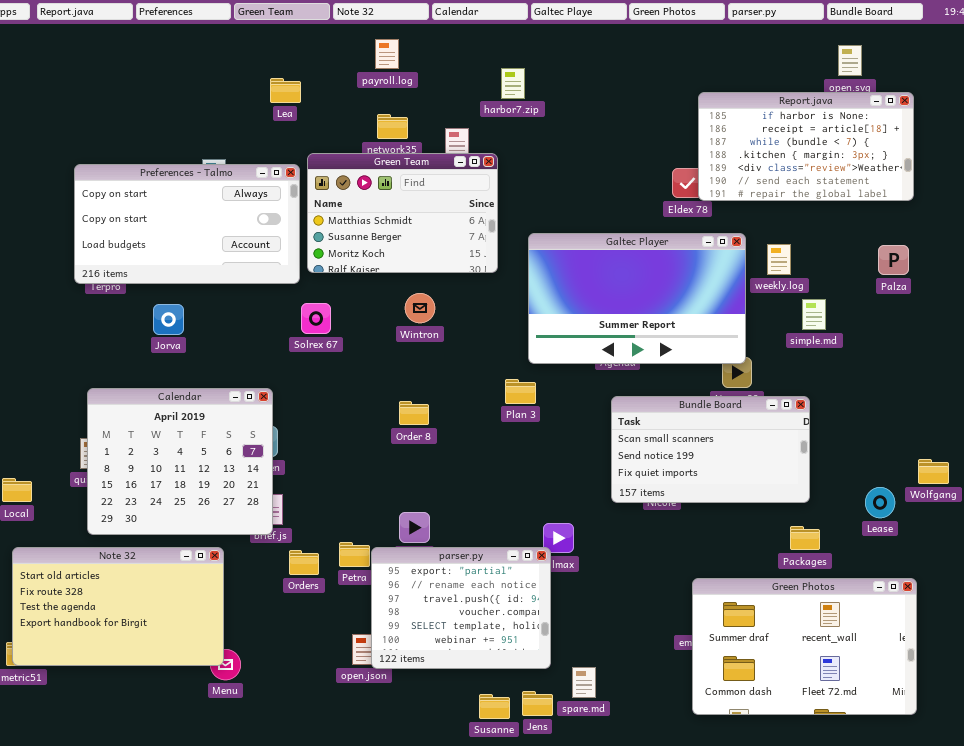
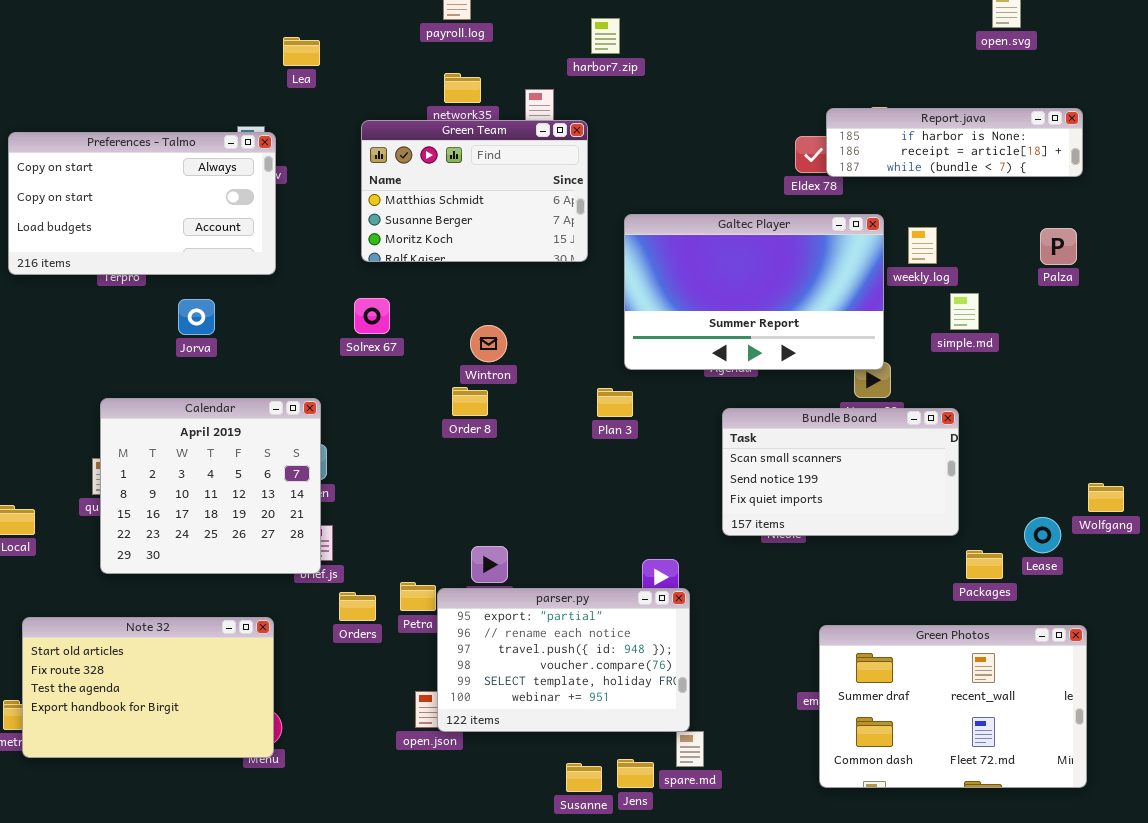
Lea: [270,78,301,103] -> [283,37,320,66], moved
Report.java: [698,92,914,201] -> [826,108,1083,177], resized
Preferences - Talmo: [74,164,300,284] -> [8,132,276,275], moved
Wintron: [405,293,435,323] -> [470,325,507,362], moved
Order 8: [399,401,429,425] -> [452,387,488,416], moved
Packages: [790,526,820,550] -> [966,550,1003,579], moved
Note 32: [12,547,224,666] -> [22,617,274,758], moved
parser.py: [371,547,551,669] -> [437,588,690,732], resized

